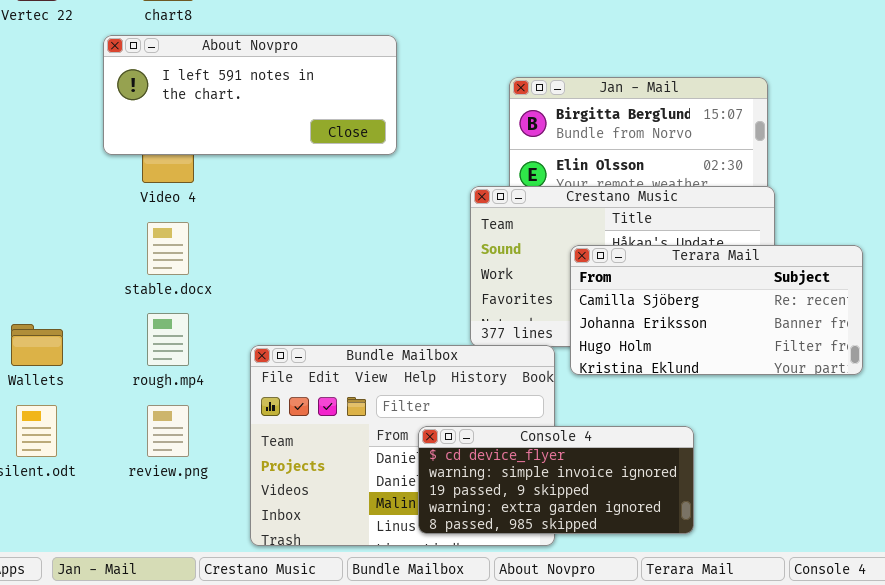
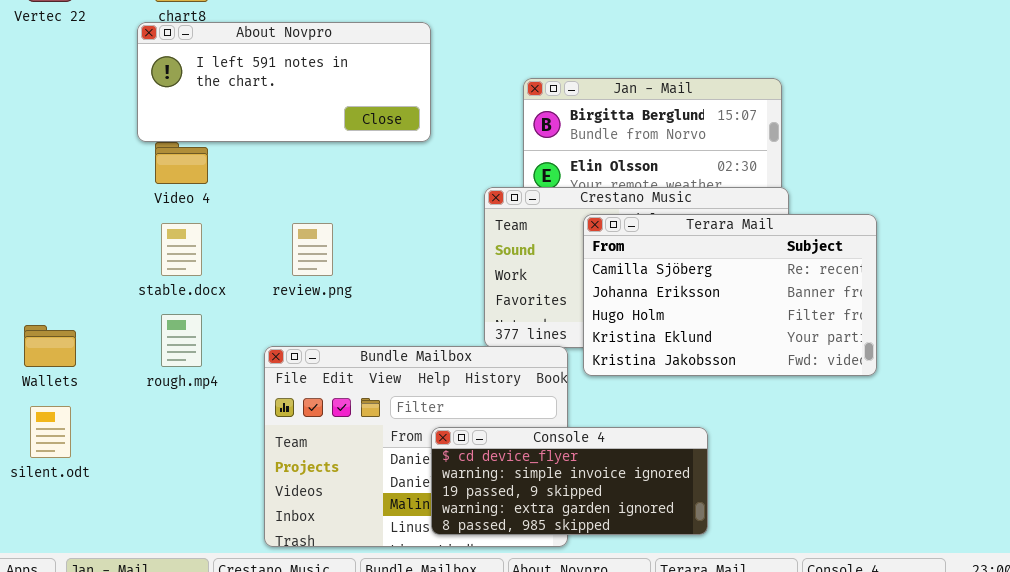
About Novpro: [103,35,397,155] -> [137,22,431,142], moved
Terara Mail: [570,245,863,375] -> [583,214,877,376], resized
review.png: [147,405,189,457] -> [292,223,333,276], moved

